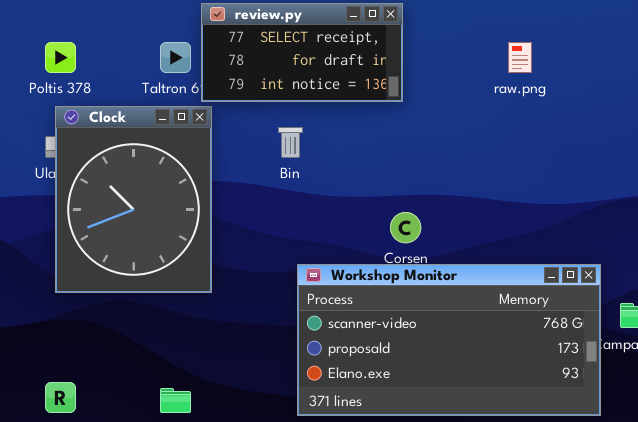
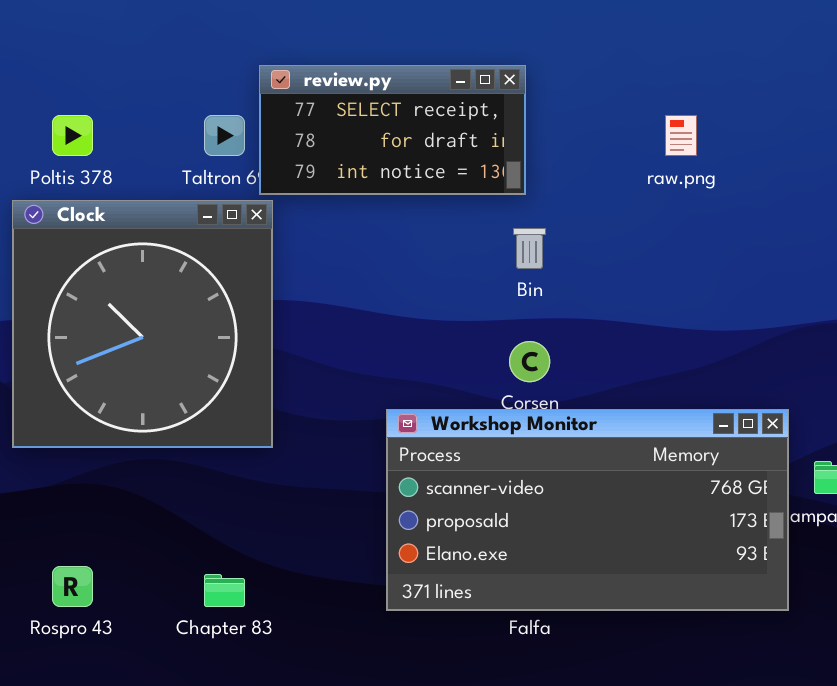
Clock: [55,106,212,293] -> [12,200,273,448], resized
Bin: [278,127,303,158] -> [513,228,546,269], moved

